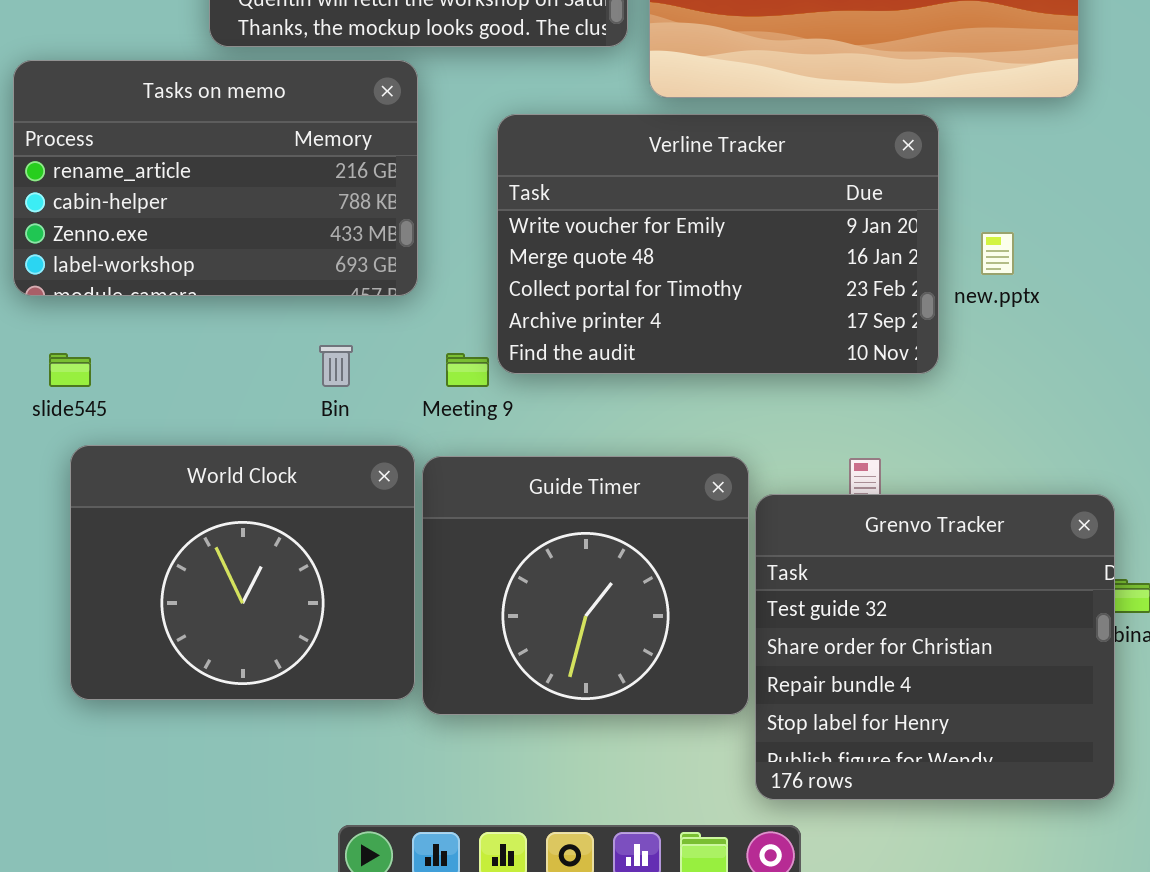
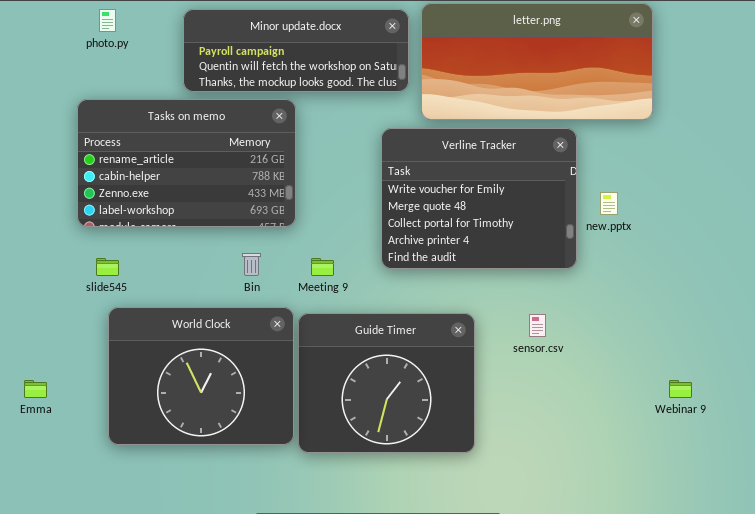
Verline Tracker: [497,114,939,374] -> [381,128,577,269], resized
Grenvo Tracker: [755,494,1115,800] -> none, closed

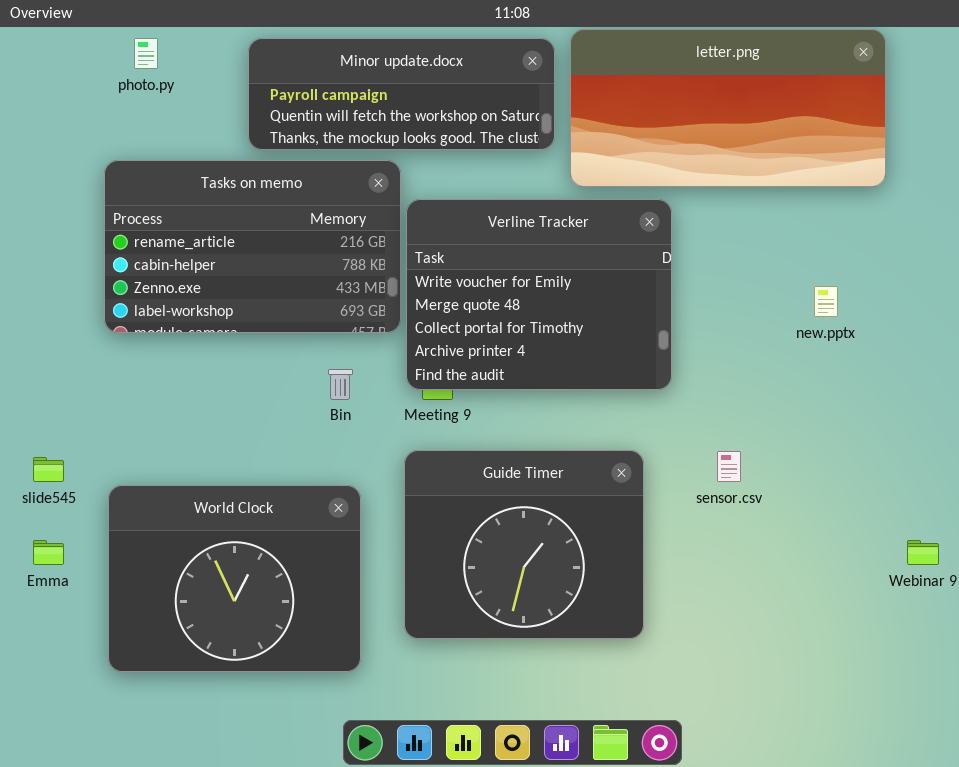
Verline Tracker: [381,128,577,269] -> [406,199,672,390], moved
slide545: [96,258,119,276] -> [33,457,64,482], moved
World Clock: [108,307,294,445] -> [108,485,361,672], moved

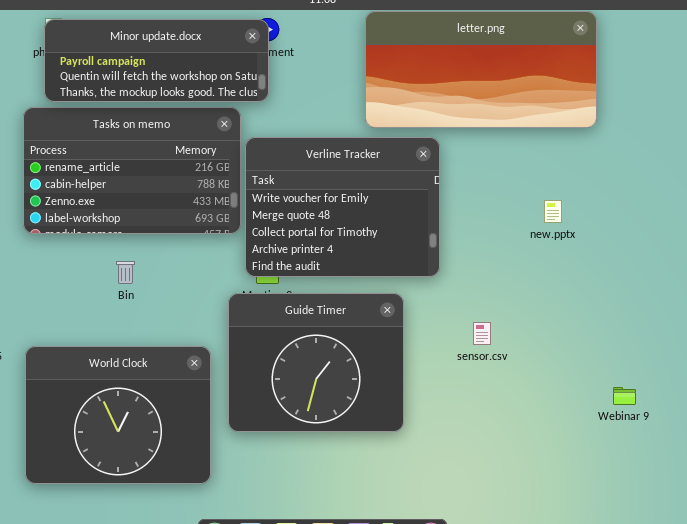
Minor update.docx: [248,38,555,150] -> [44,19,269,102], moved
Bin: [328,369,353,400] -> [116,261,135,284], moved
Guide Timer: [404,450,644,639] -> [228,293,404,432], moved

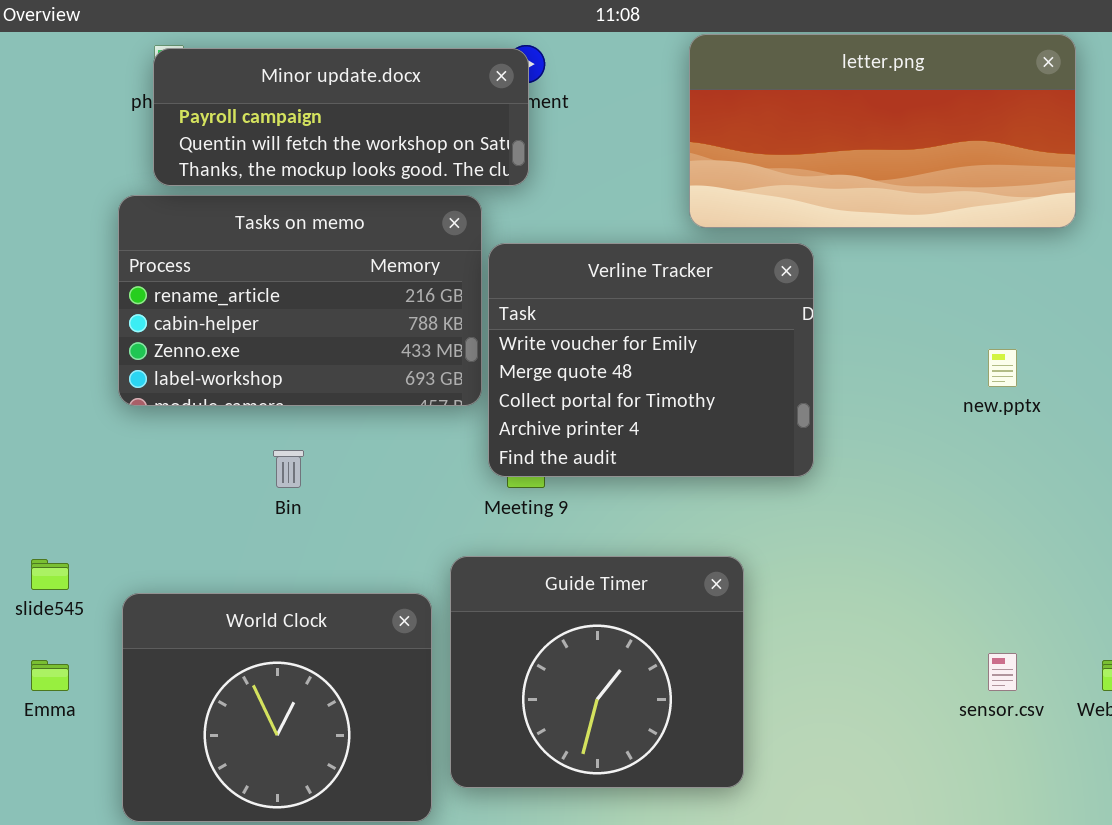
Guide Timer: [228,293,404,432] -> [450,556,744,788], moved
sensor.csv: [473,322,491,345] -> [988,653,1017,691], moved

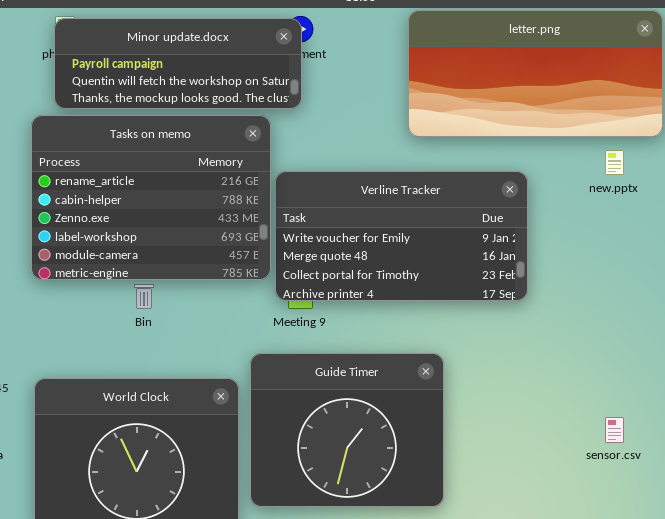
Tasks on memo: [118,195,482,406] -> [31,115,271,280], resized
Verline Tracker: [488,243,814,477] -> [275,171,528,301], resized
new.pptx: [988,349,1017,387] -> [605,150,624,175], moved

